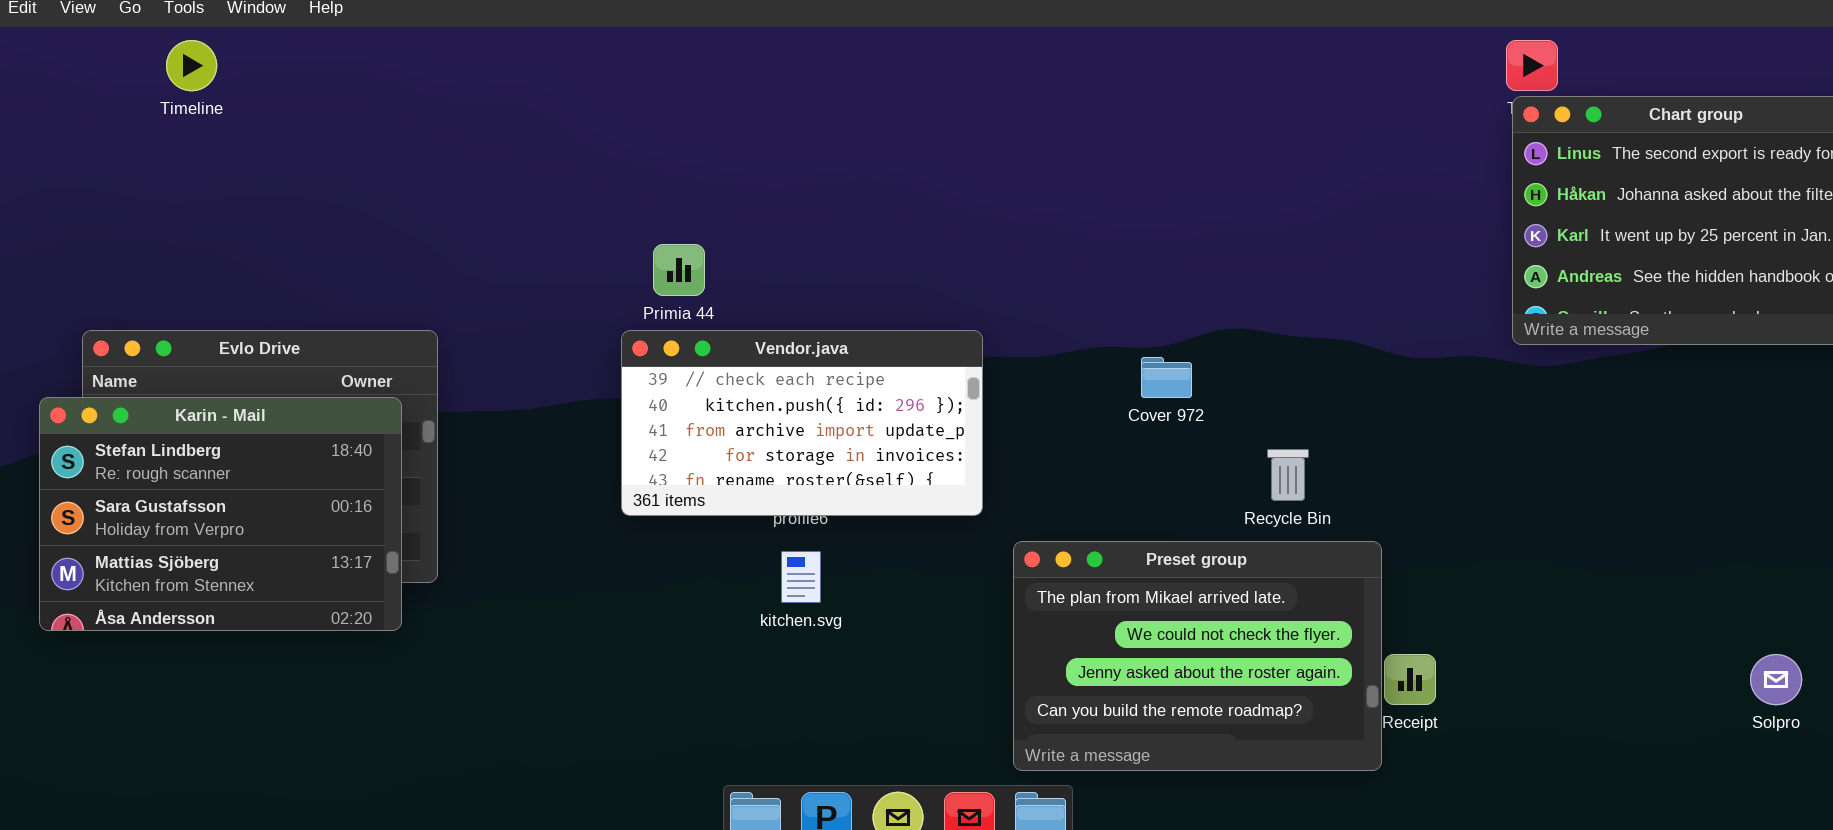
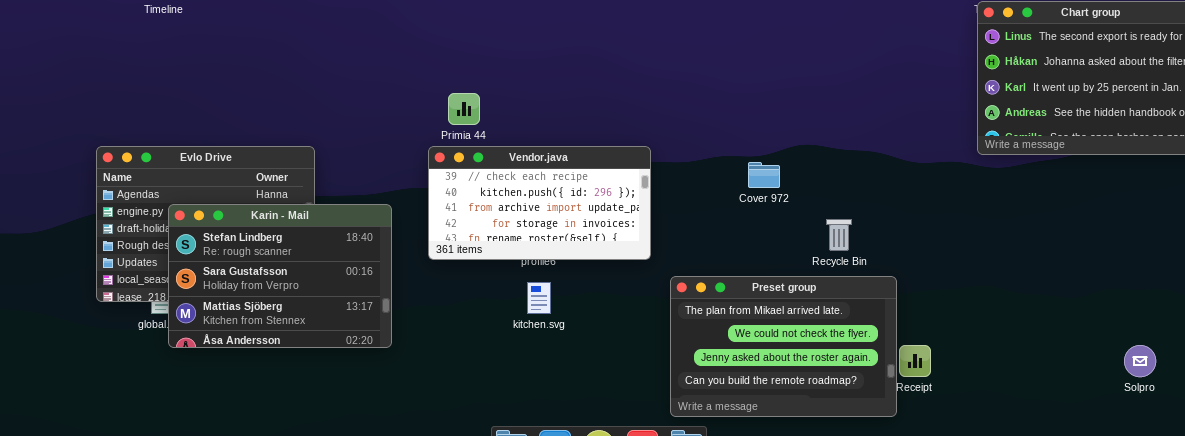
Karin - Mail: [39,397,402,631] -> [168,204,392,348], moved

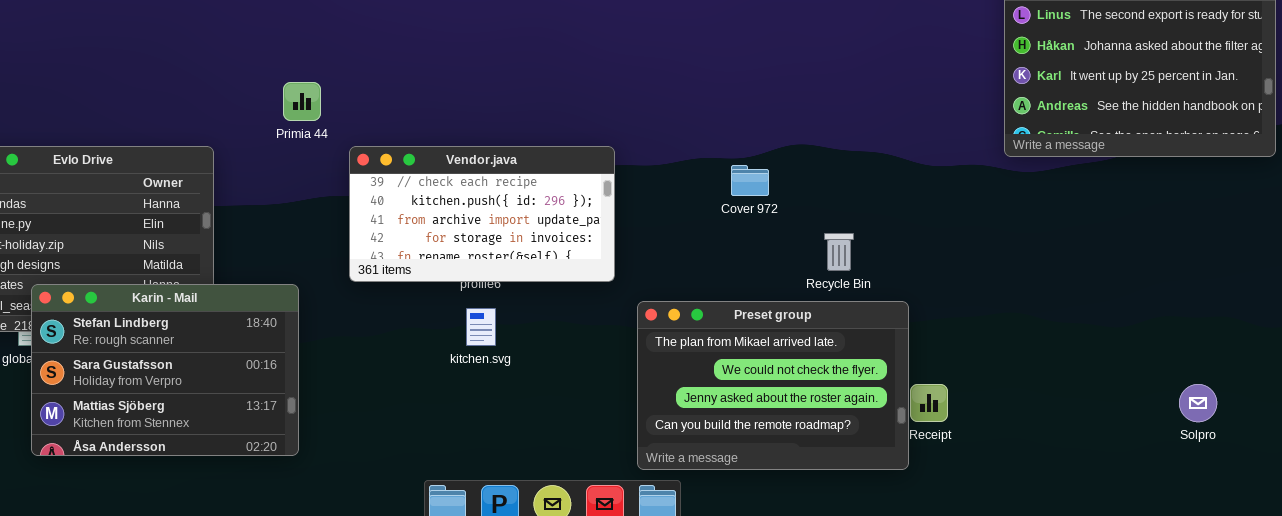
Primia 44: [448,93,480,125] -> [283,82,321,121], moved
Karin - Mail: [168,204,392,348] -> [31,284,299,456], moved

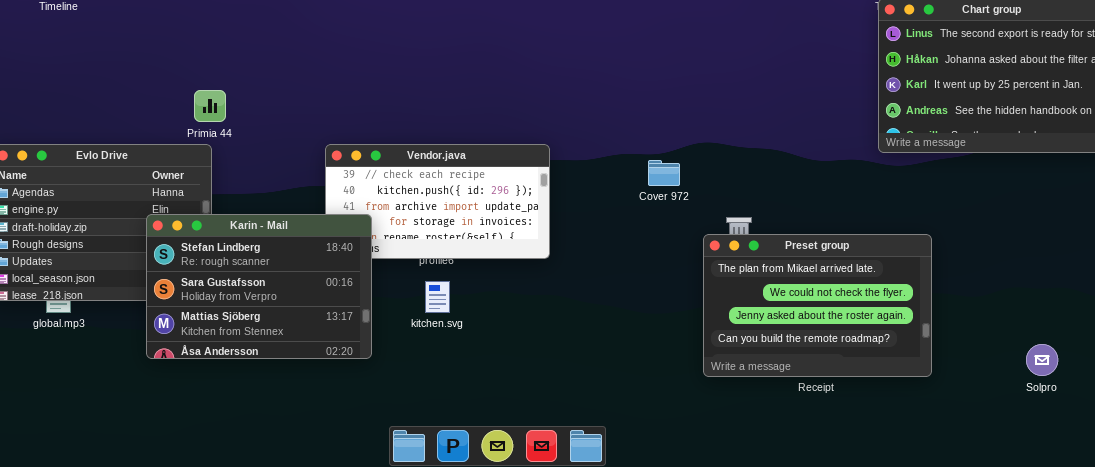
Primia 44: [283,82,321,121] -> [194,90,226,122], moved
Karin - Mail: [31,284,299,456] -> [146,214,372,359], moved
Preset group: [637,301,909,470] -> [703,234,932,377], moved

